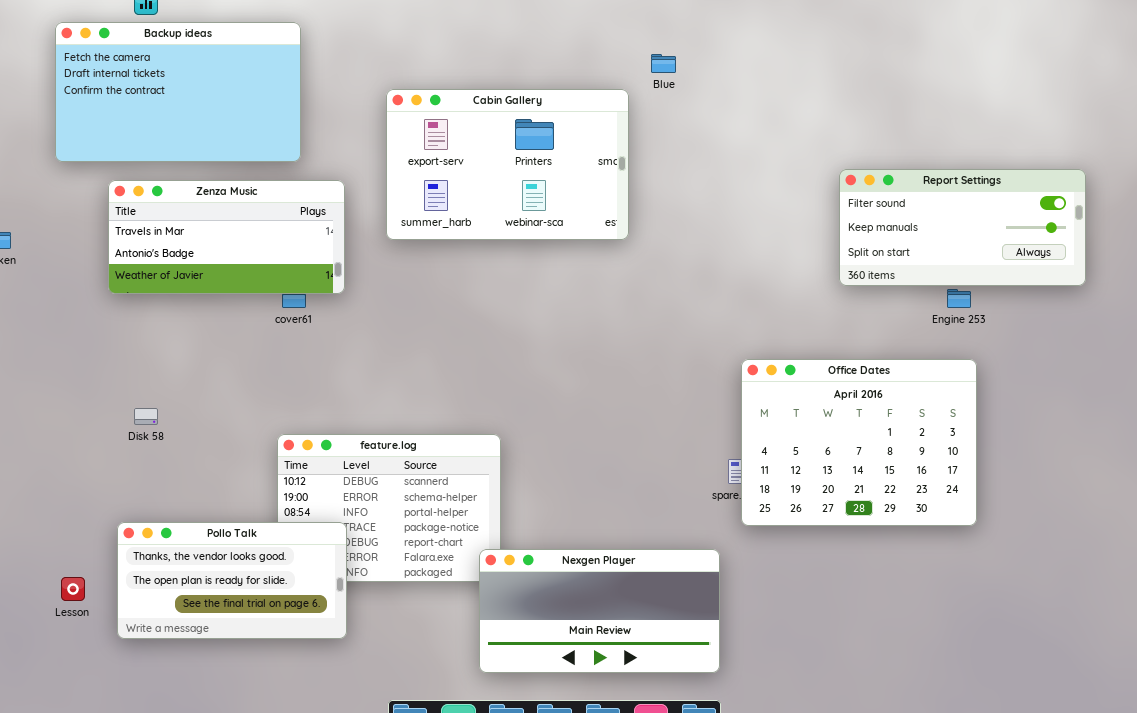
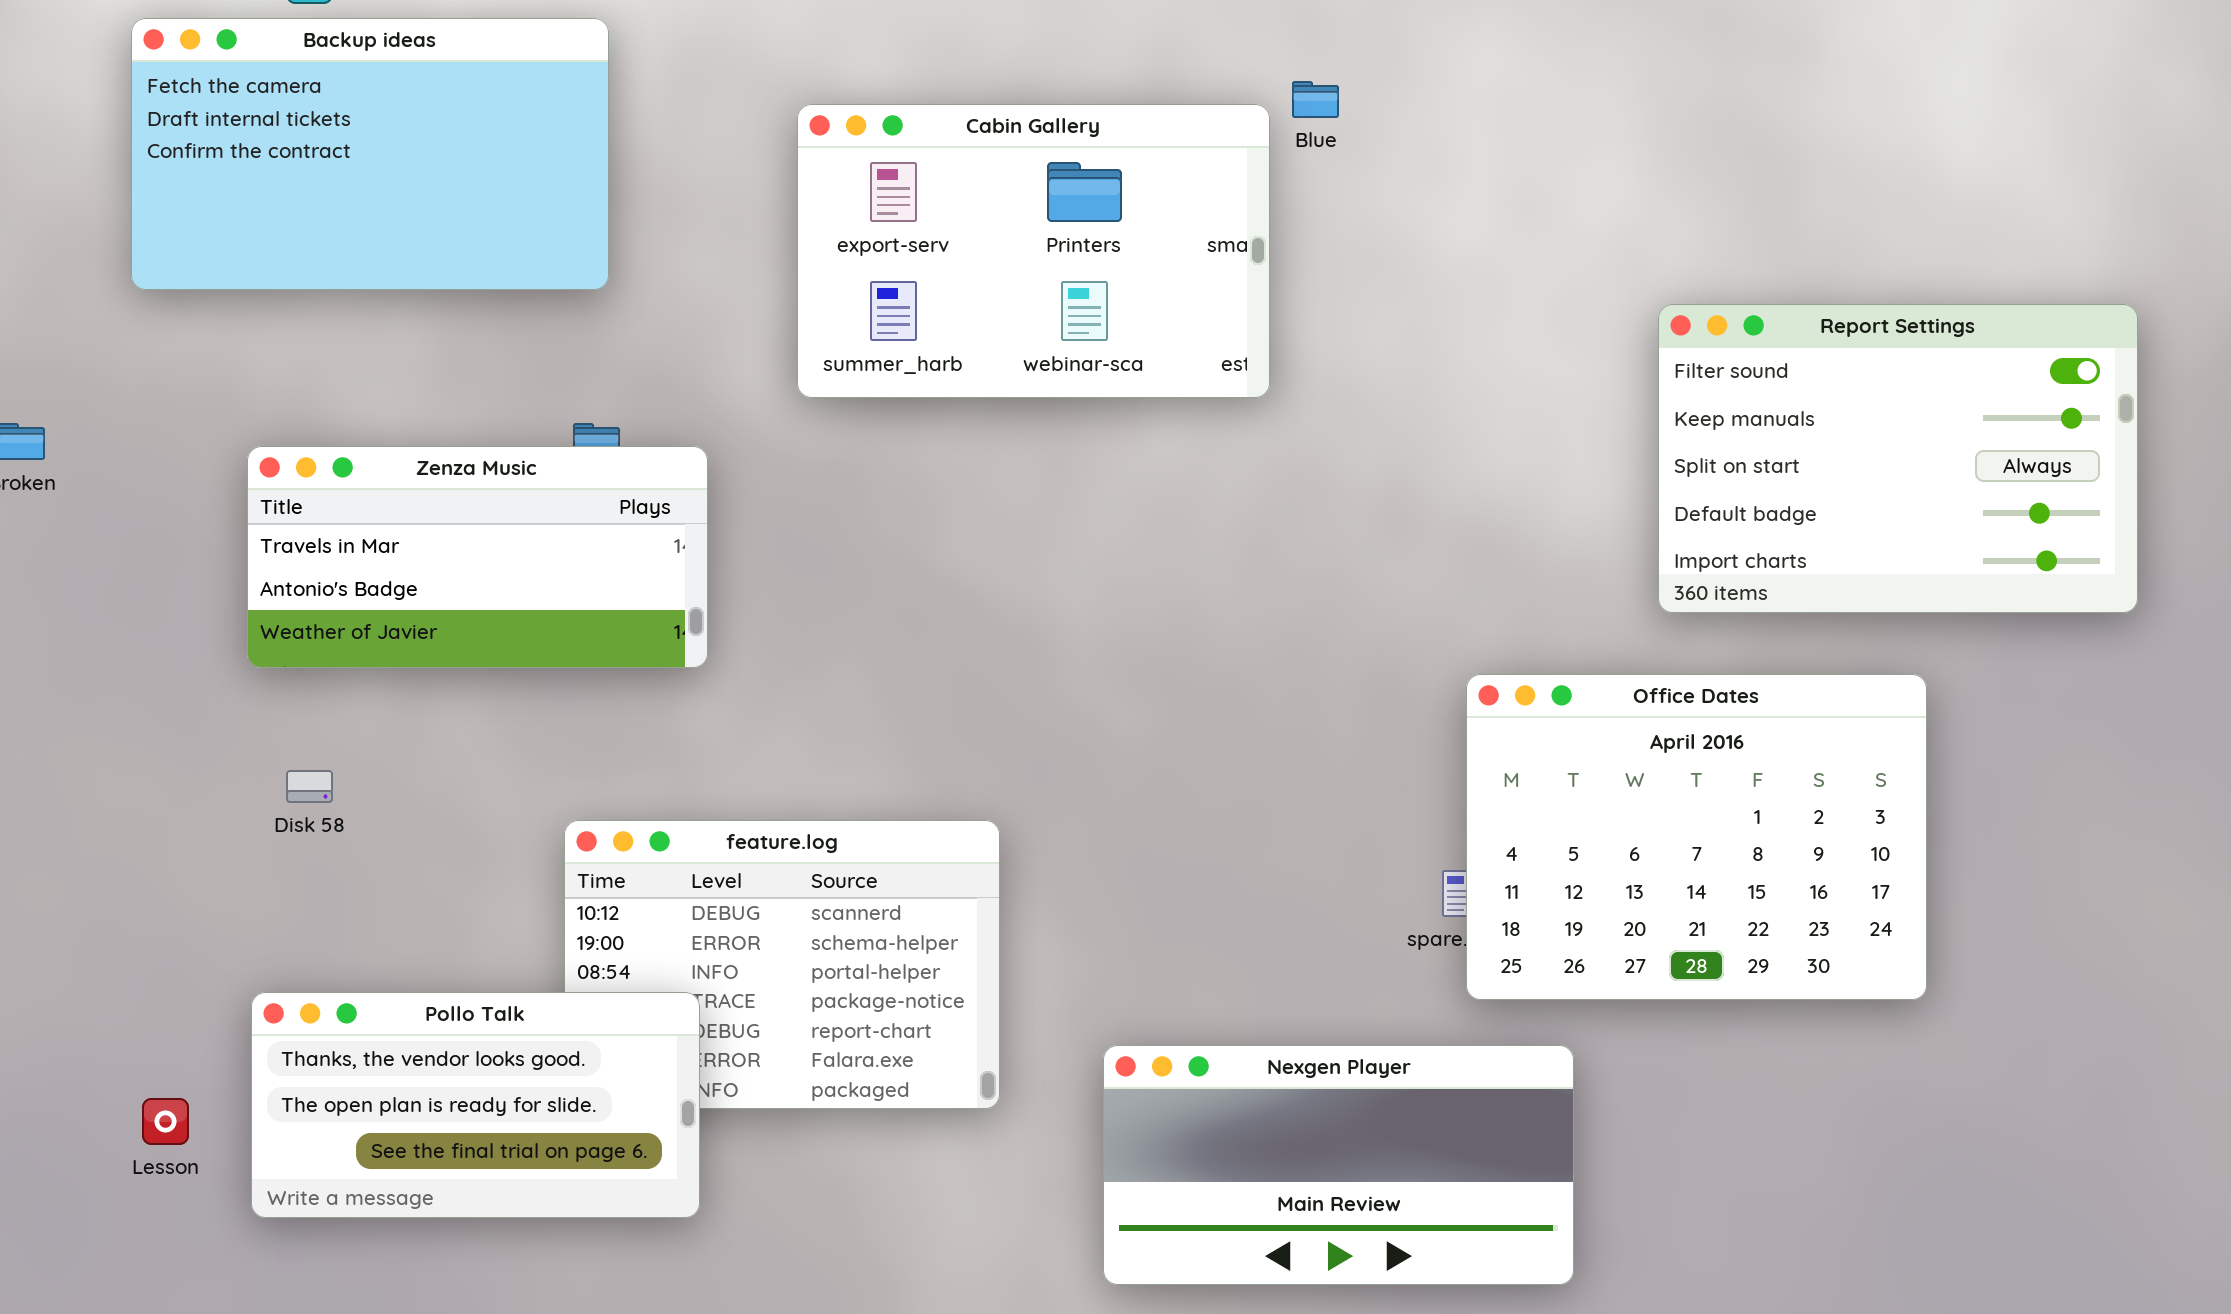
Cabin Gallery: [386,89,629,240] -> [797,104,1270,398], moved
Report Settings: [839,169,1086,286] -> [1658,304,2138,613], resized
Zenza Music: [108,180,345,294] -> [247,446,708,668], moved
Nexgen Player: [479,549,720,673] -> [1103,1045,1574,1285], moved

